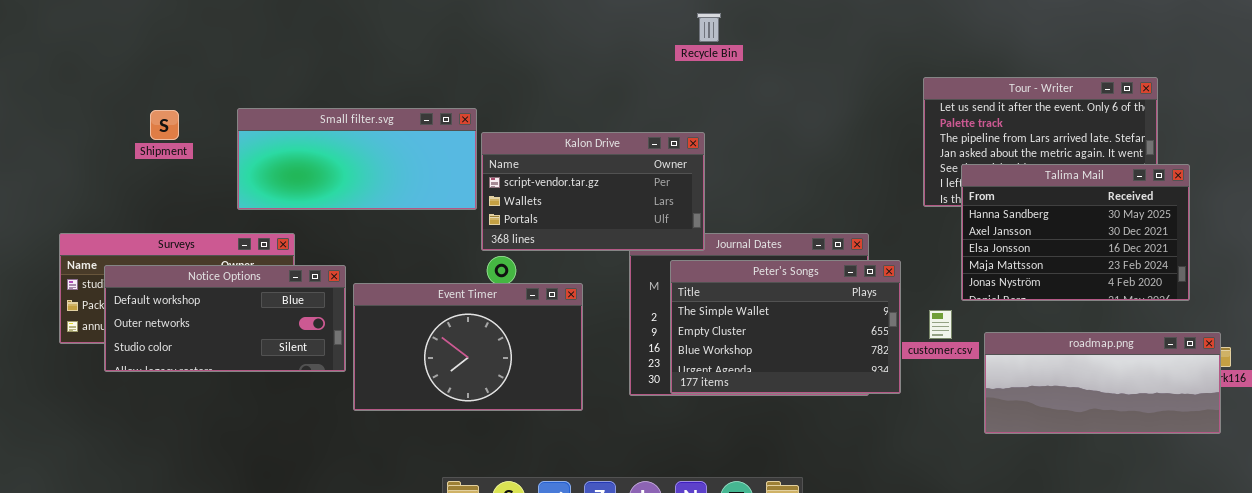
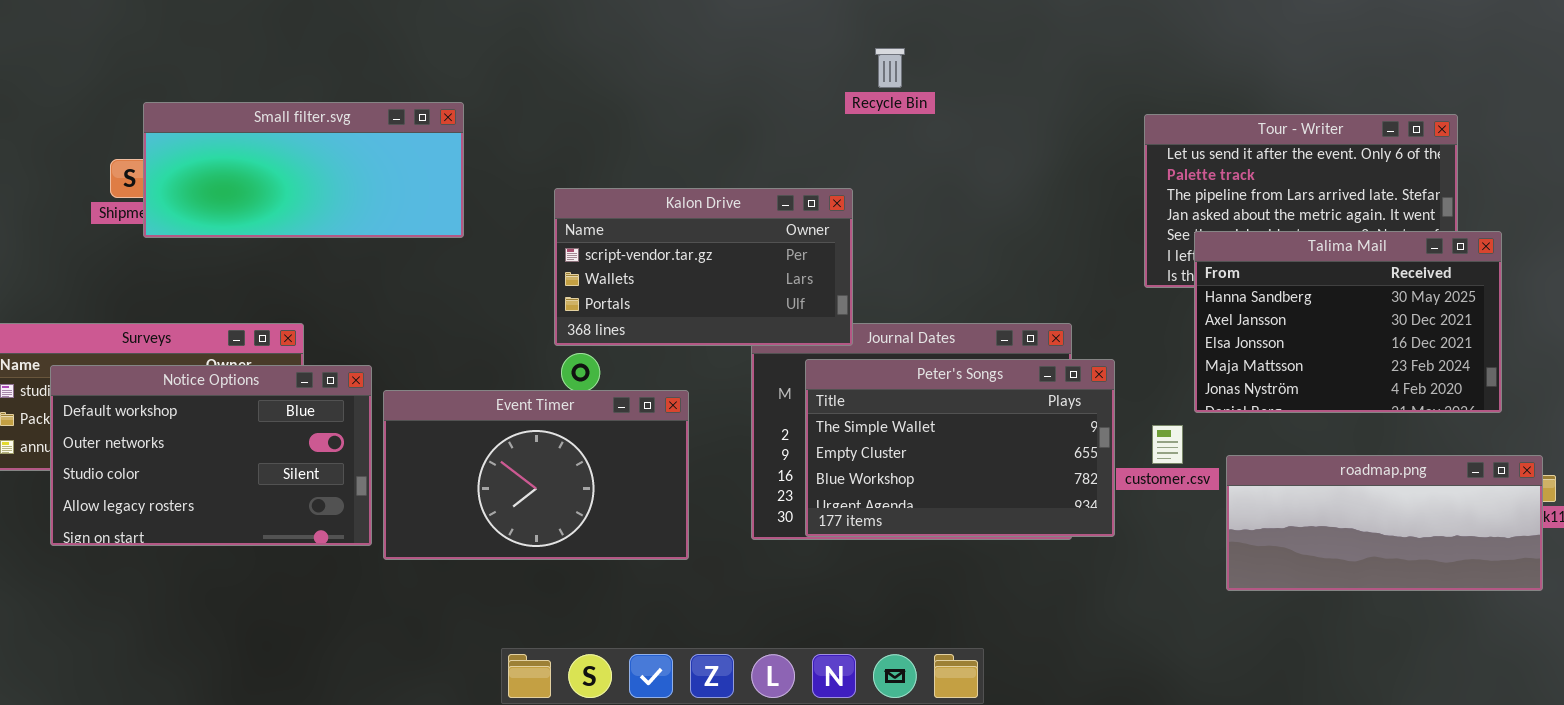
Recycle Bin: [697,13,721,42] -> [875,48,905,88], moved
Small filter.svg: [237,108,477,210] -> [143,102,464,238], moved
Notice Options: [104,265,346,372] -> [50,365,372,546], resized

